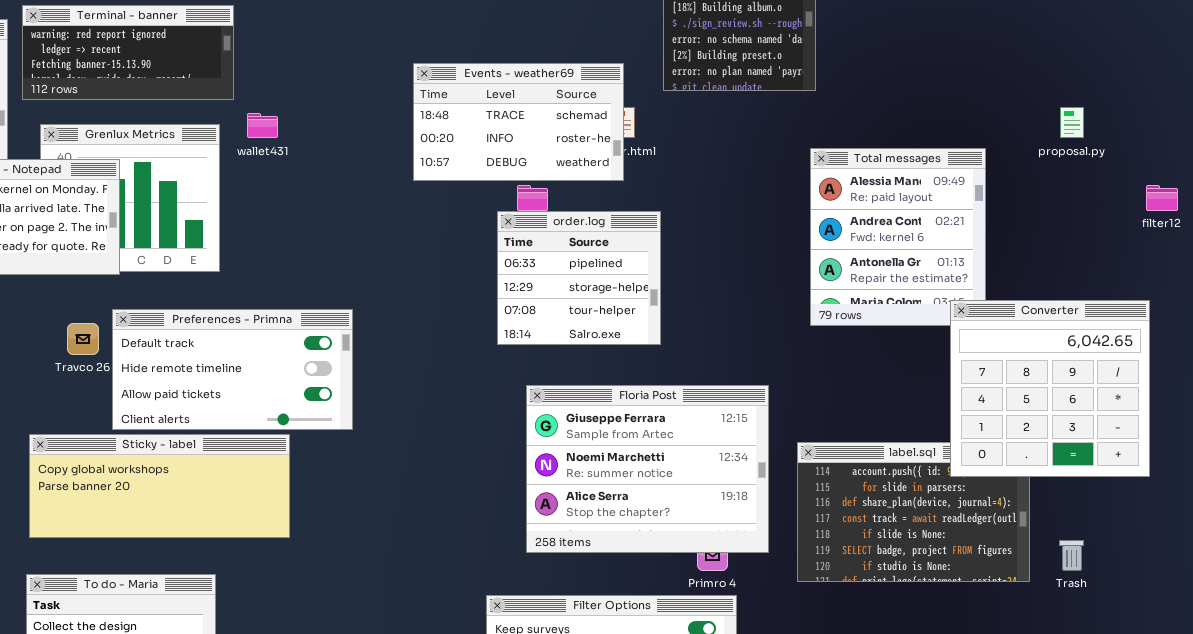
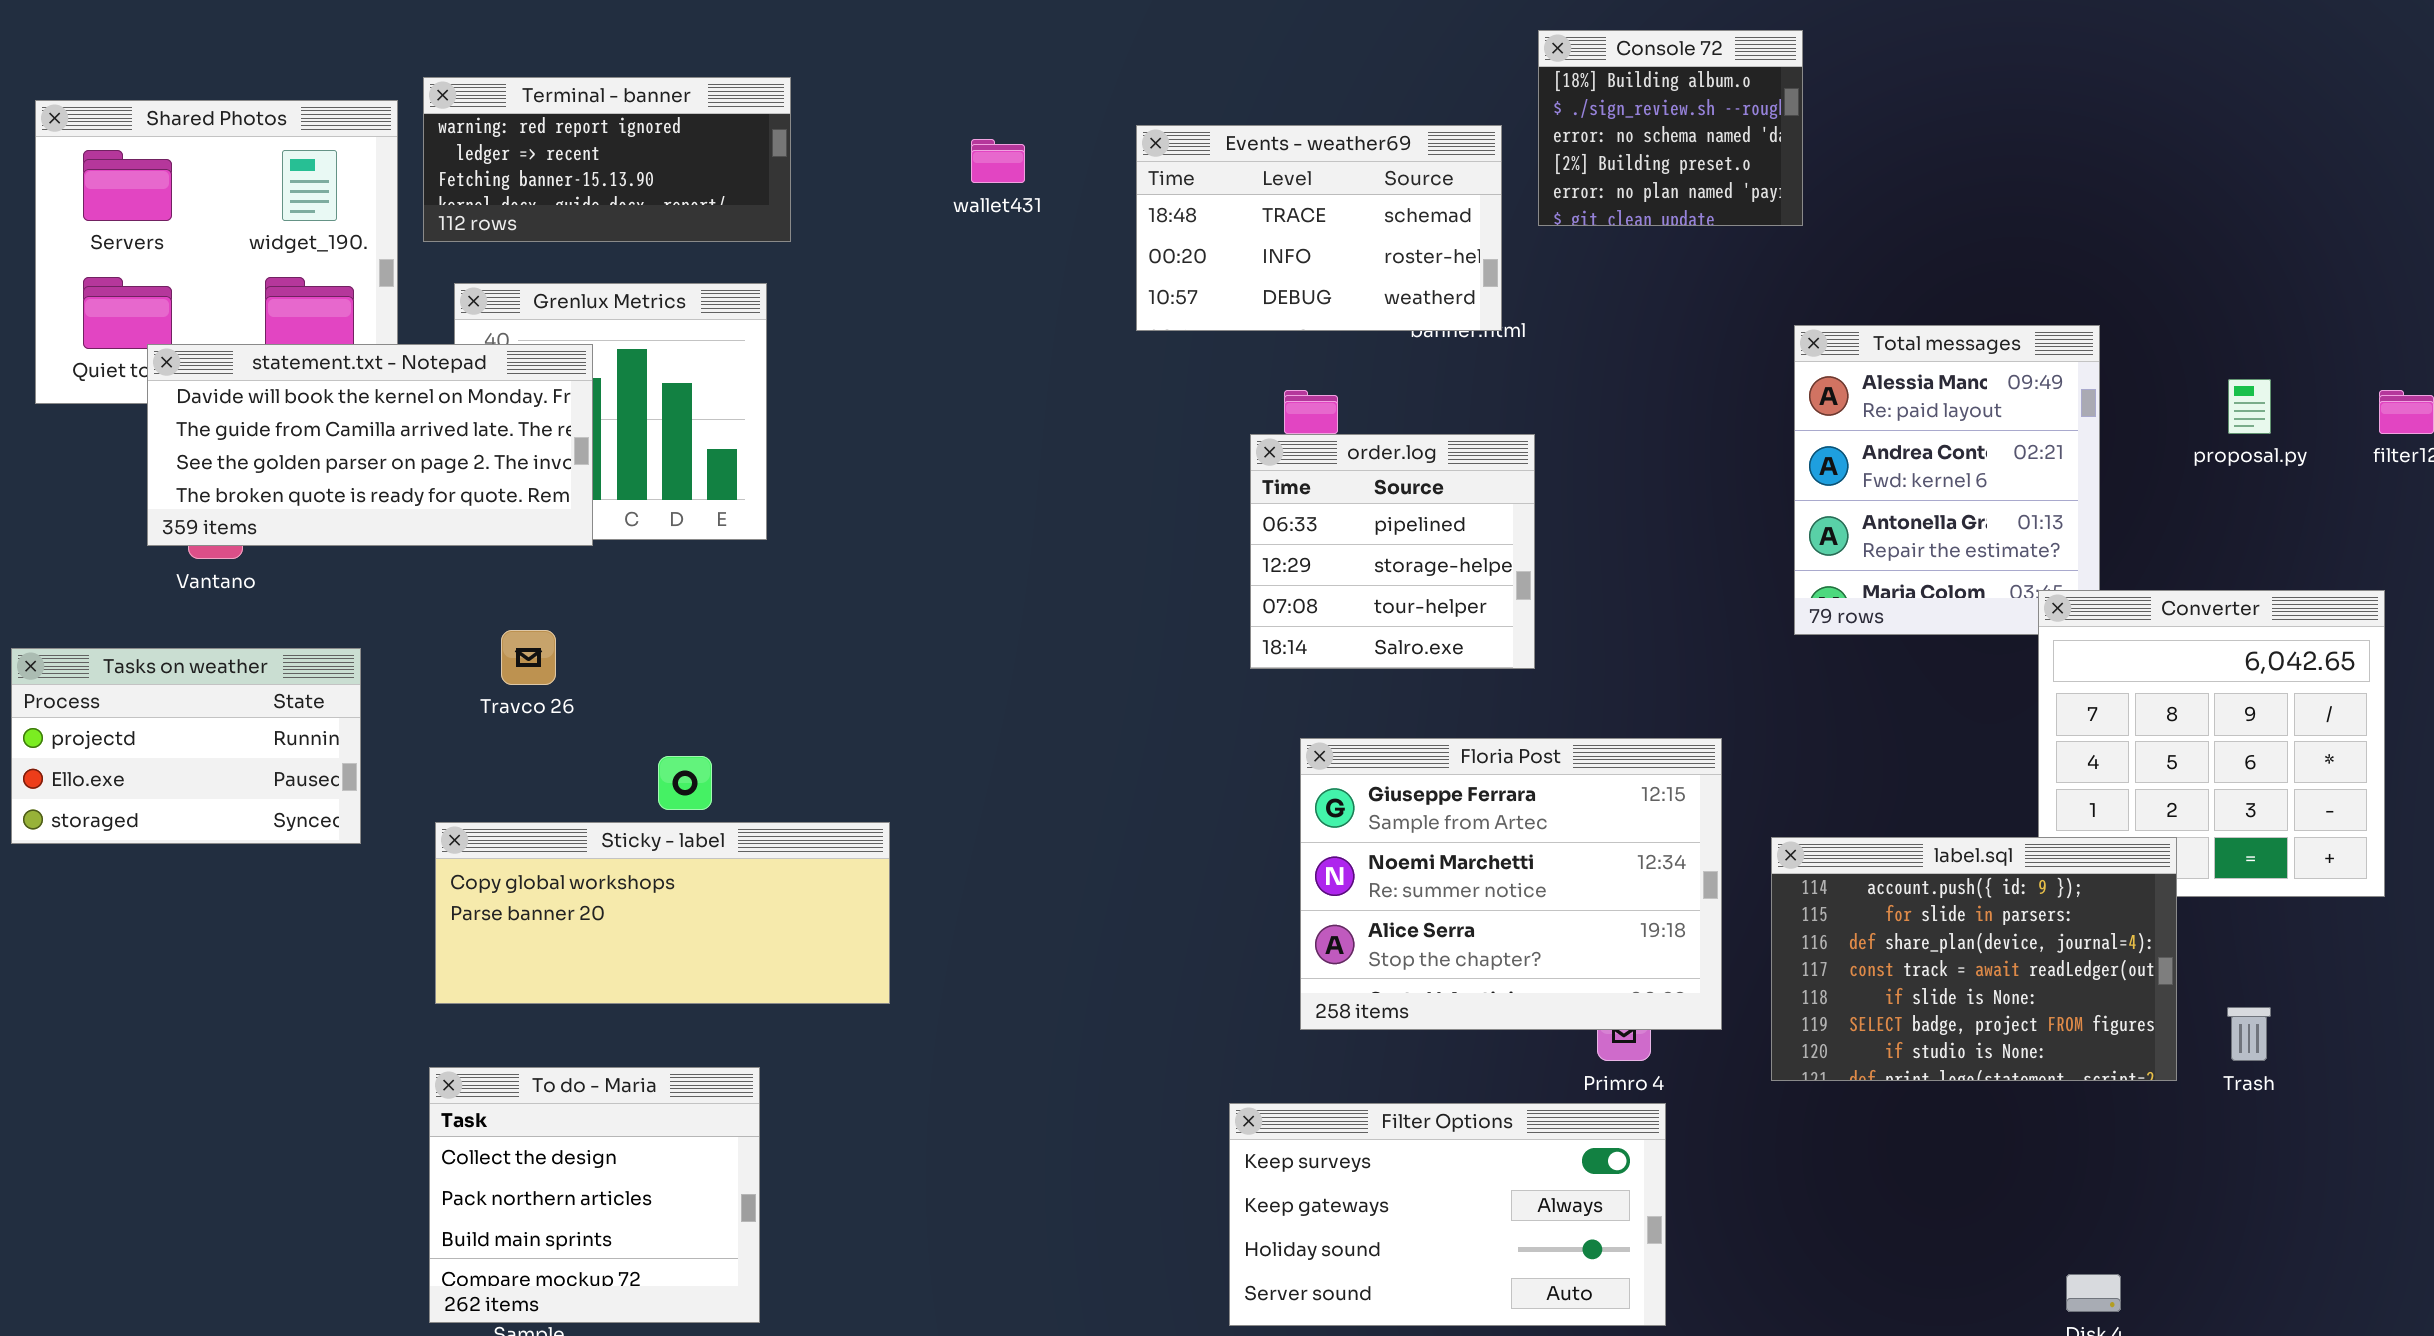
Events - weather69: [413,63,624,181] -> [1136,125,1502,331], moved
proposal.py: [1060,107,1084,138] -> [2228,379,2271,434], moved
wallet431: [247,113,278,138] -> [971,139,1025,183], moved
Preferences - Primna: [112,309,353,430] -> none, closed
label.sql: [797,442,1030,582] -> [1771,837,2177,1081], raised

